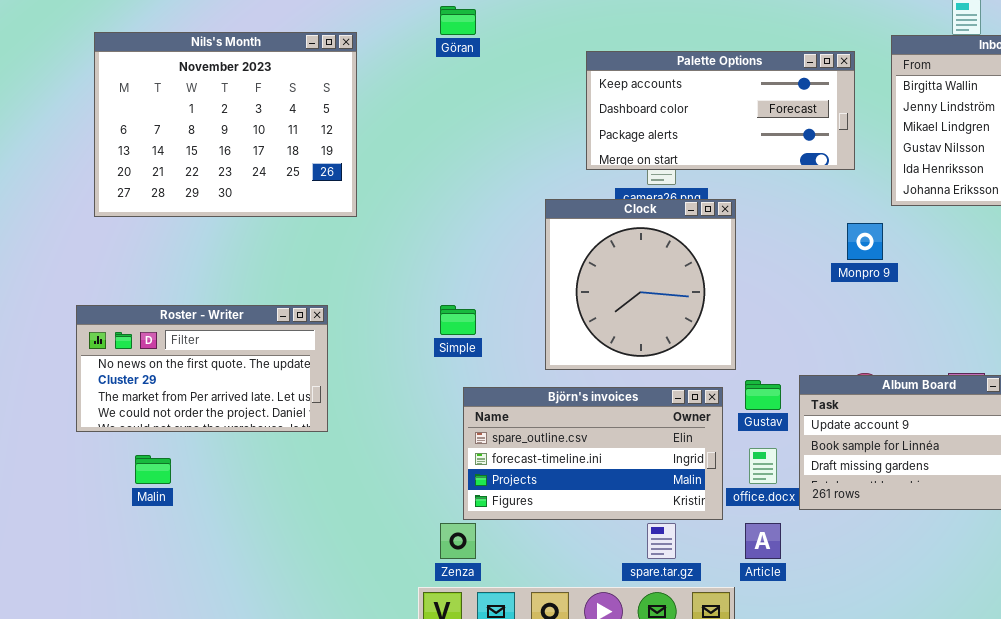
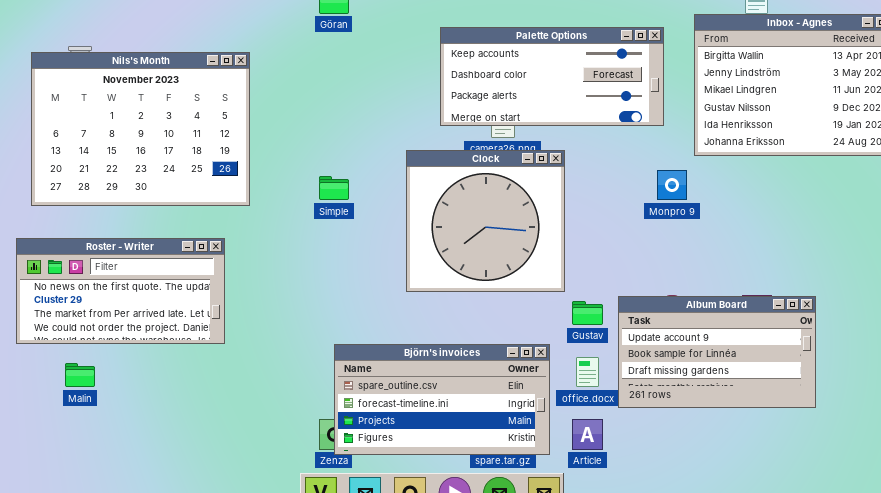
Nils's Month: [94,32,357,217] -> [31,52,250,206], moved
Simple: [440,305,476,335] -> [319,176,349,200], moved
Björn's invoices: [463,387,723,520] -> [334,344,550,455], moved

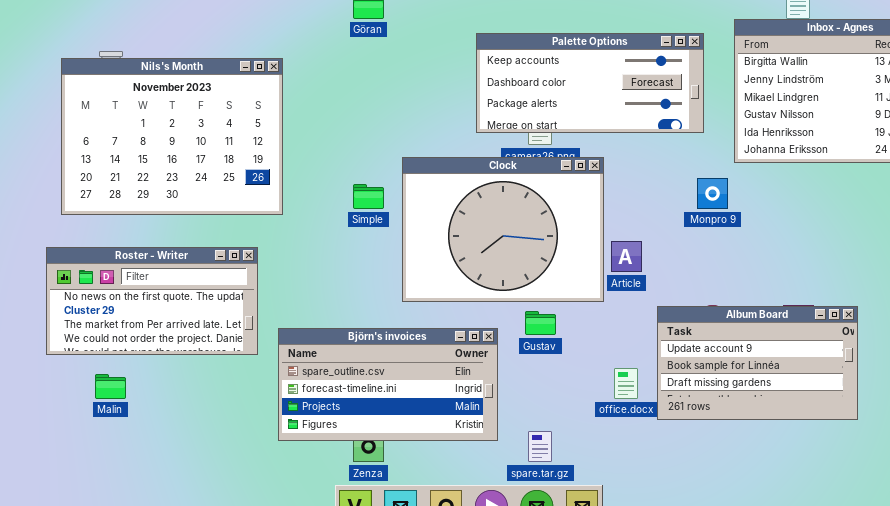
Clock: [406,150,565,292] -> [402,157,604,302], resized
Gustav: [572,301,603,325] -> [525,311,556,335], moved
Björn's invoices: [334,344,550,455] -> [278,328,498,441], moved
Article: [572,419,603,450] -> [611,241,642,272], moved

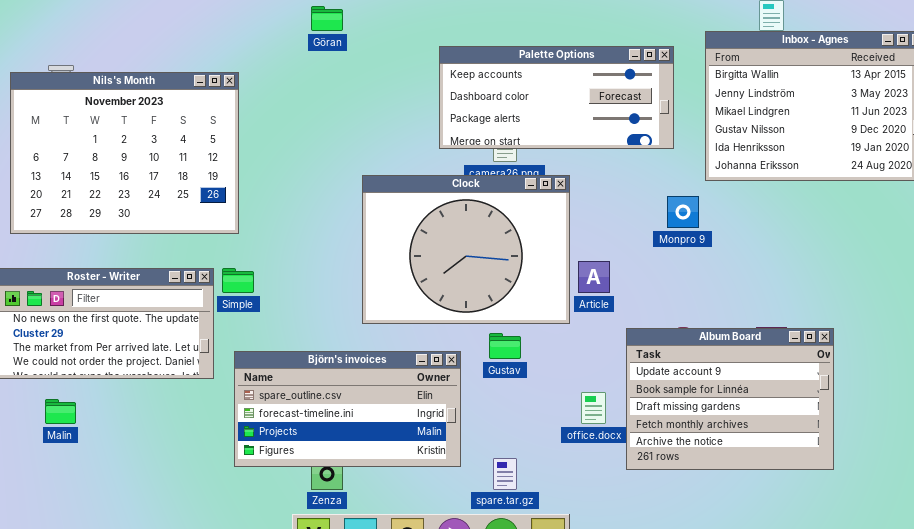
Simple: [353,184,384,209] -> [222,268,254,293], moved
Album Board: [657,306,858,420] -> [626,328,834,470], resized

